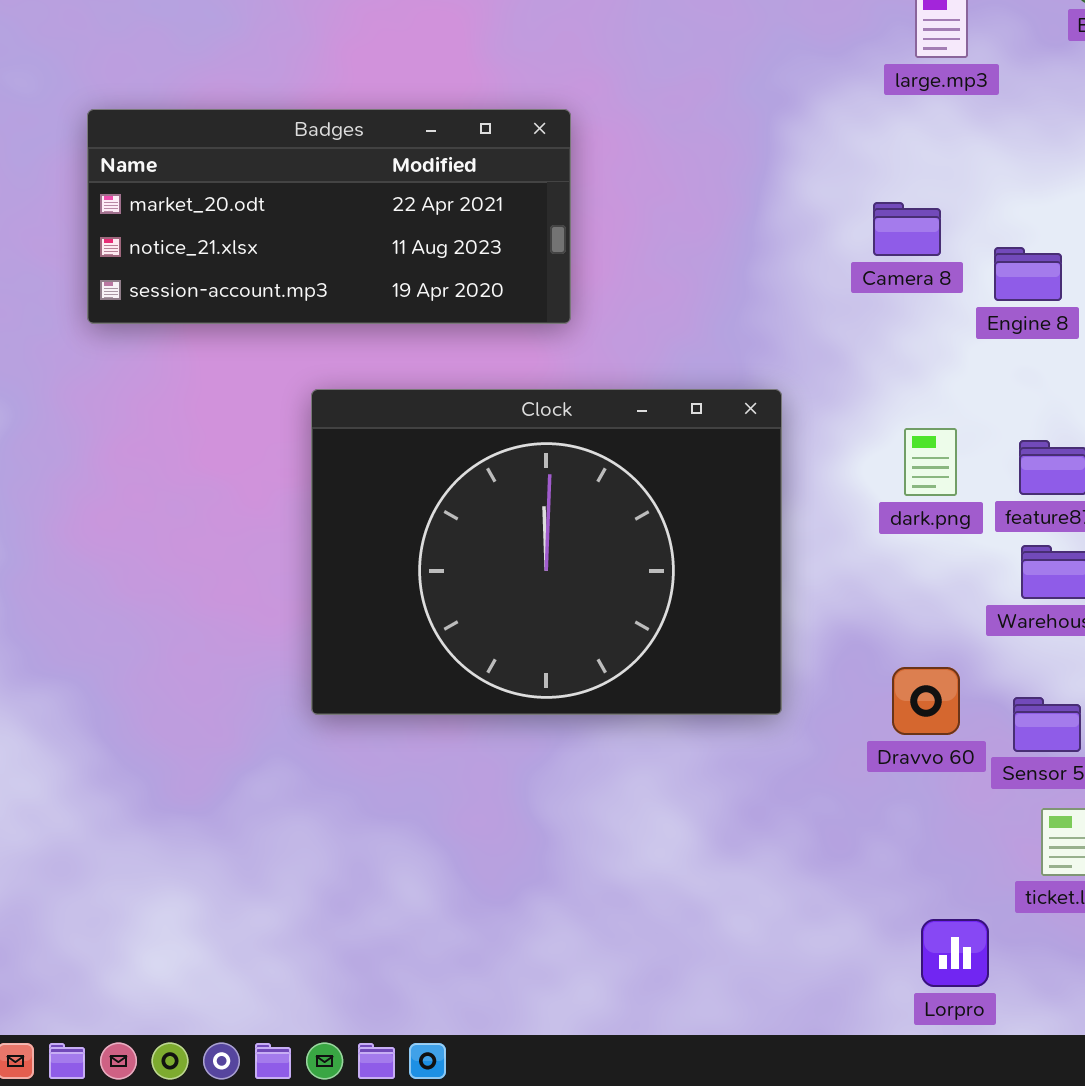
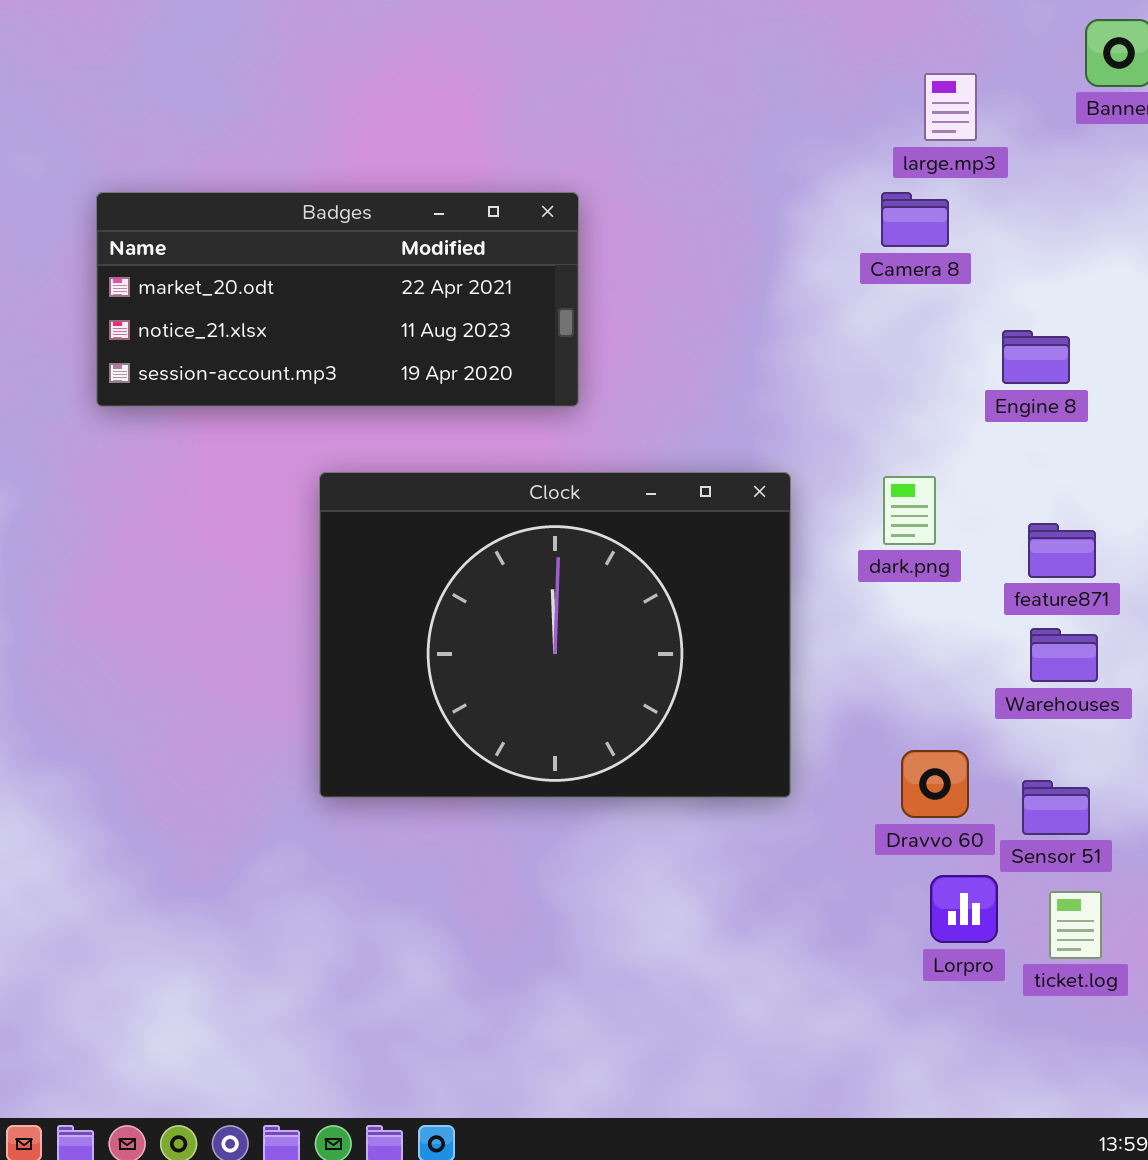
Camera 8: [873,202,941,256] -> [881,192,949,247], moved
dark.png: [904,428,957,496] -> [883,476,936,545], moved
Lorpro: [921,919,989,987] -> [930,875,998,943], moved

